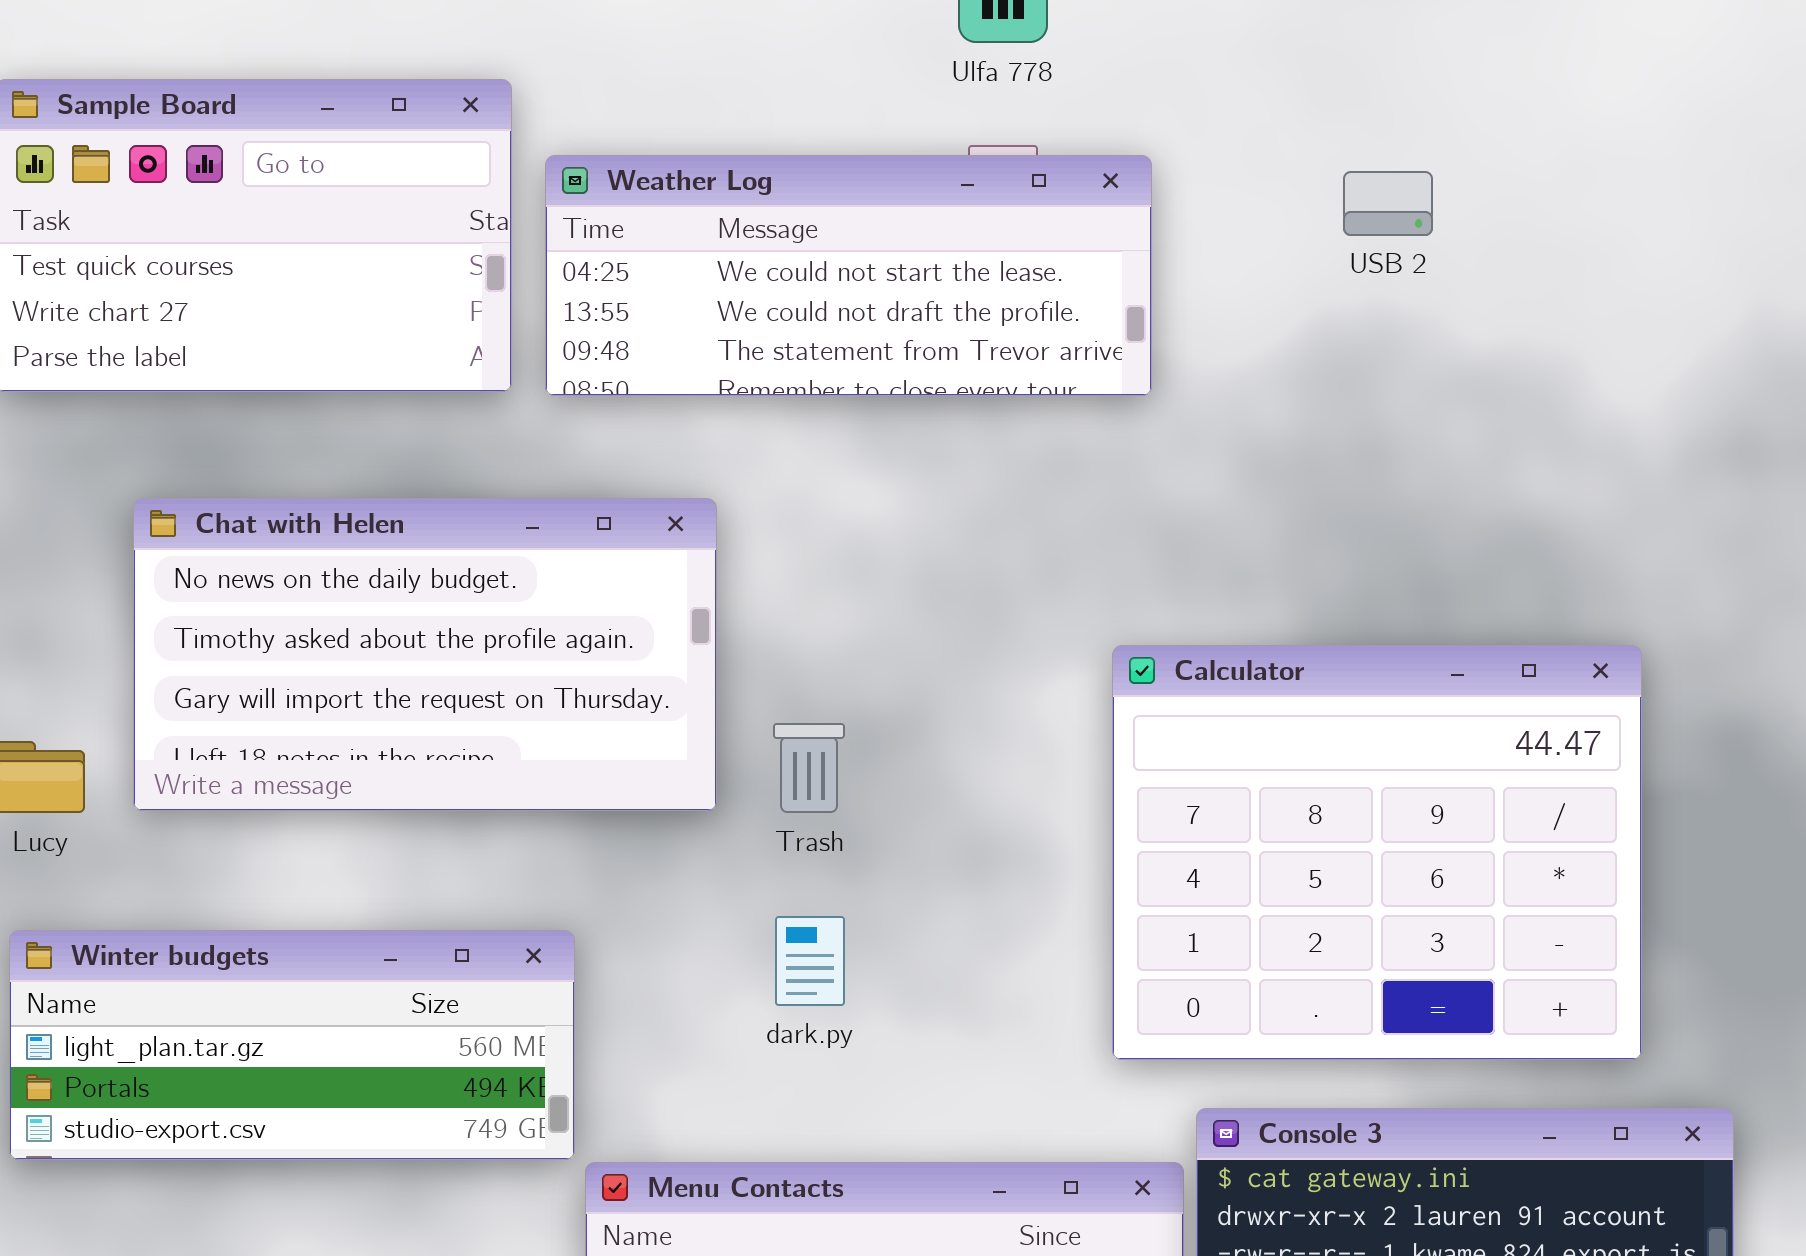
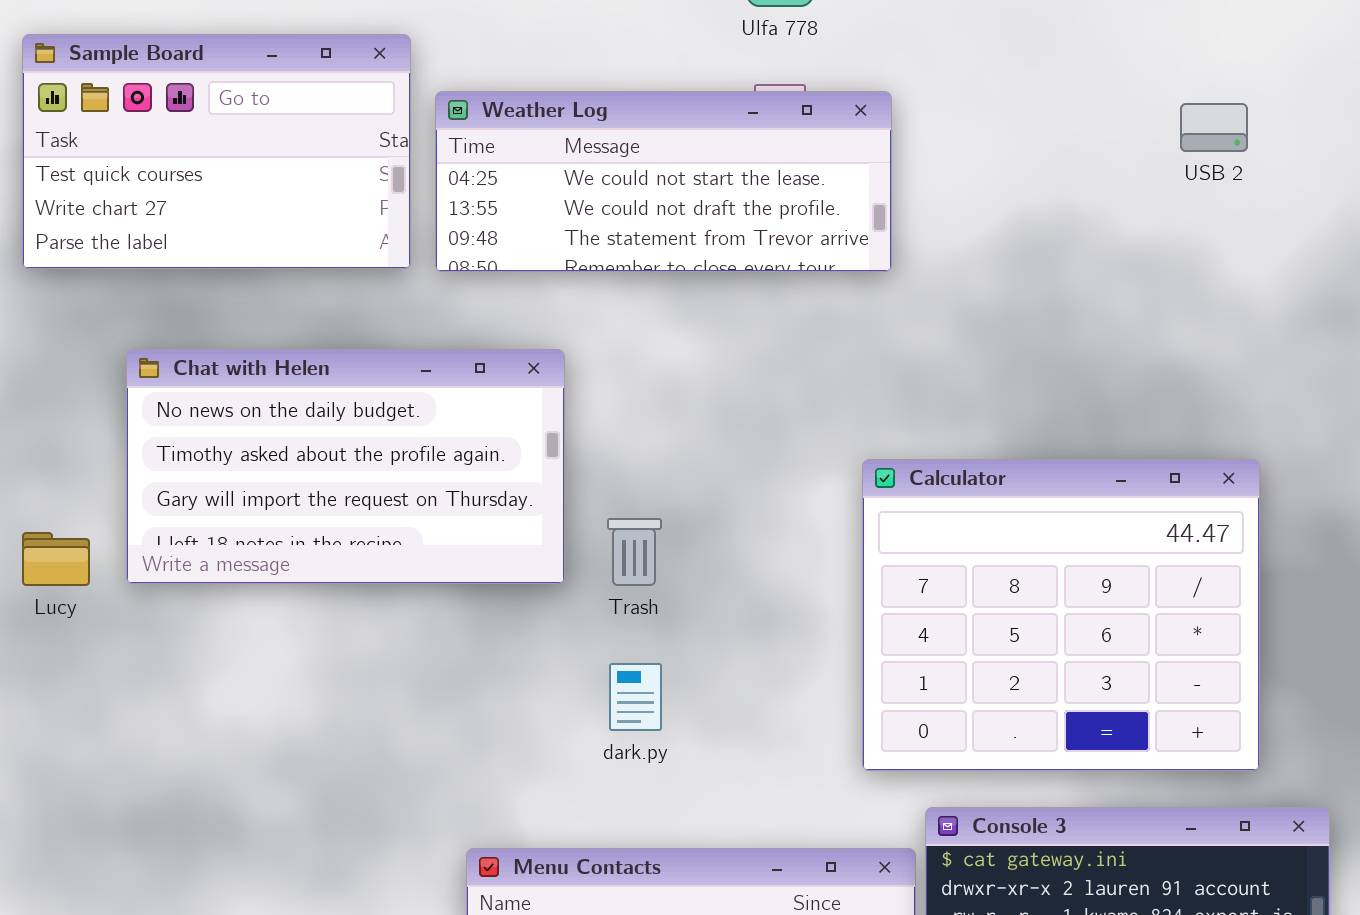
USB 2: [1343,171,1433,236] -> [1180,103,1248,152], moved
Winter budgets: [9,930,575,1160] -> none, closed

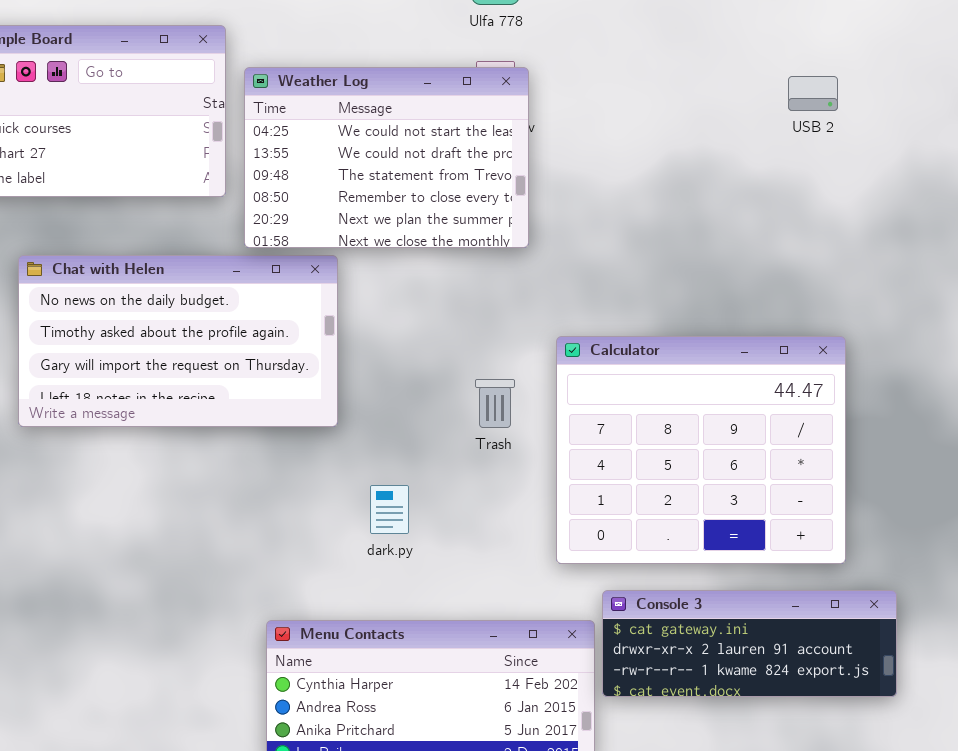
Weather Log: [435,91,892,272] -> [244,67,529,248], resized
Trash: [607,518,662,586] -> [475,379,515,428], moved

